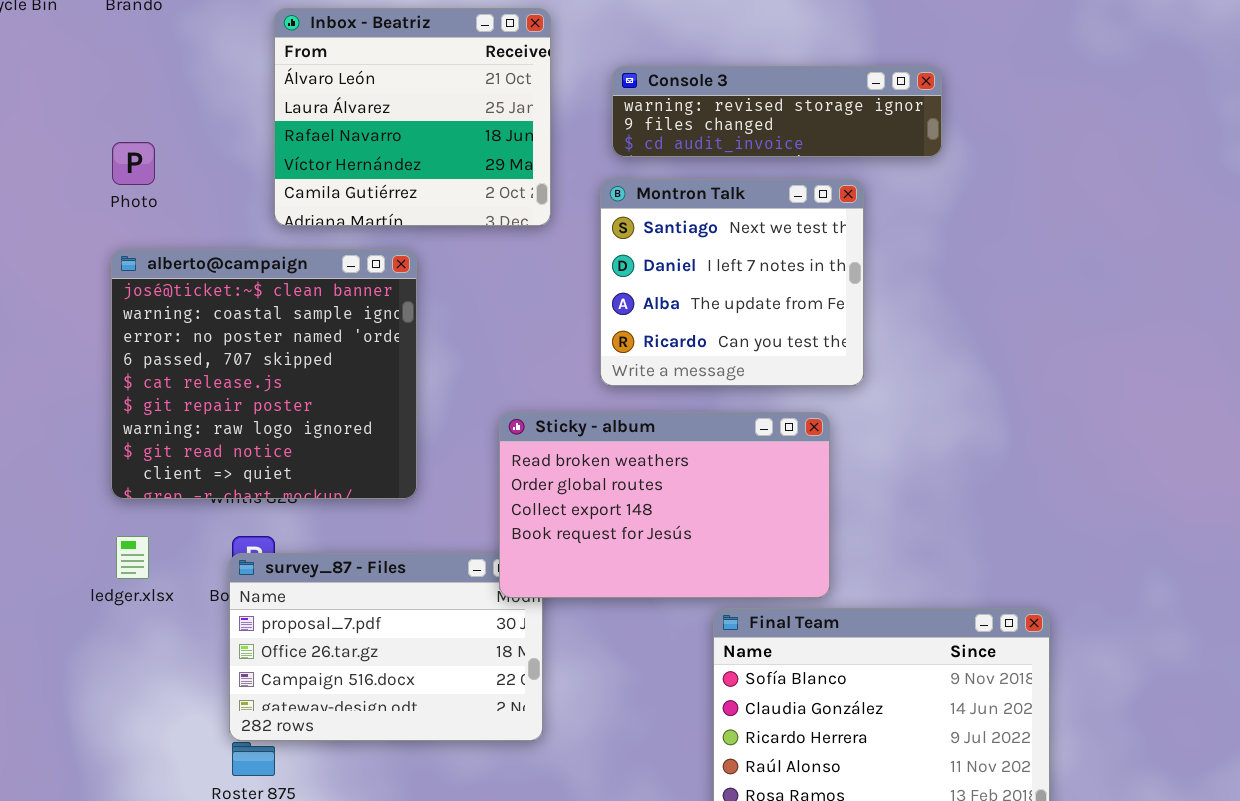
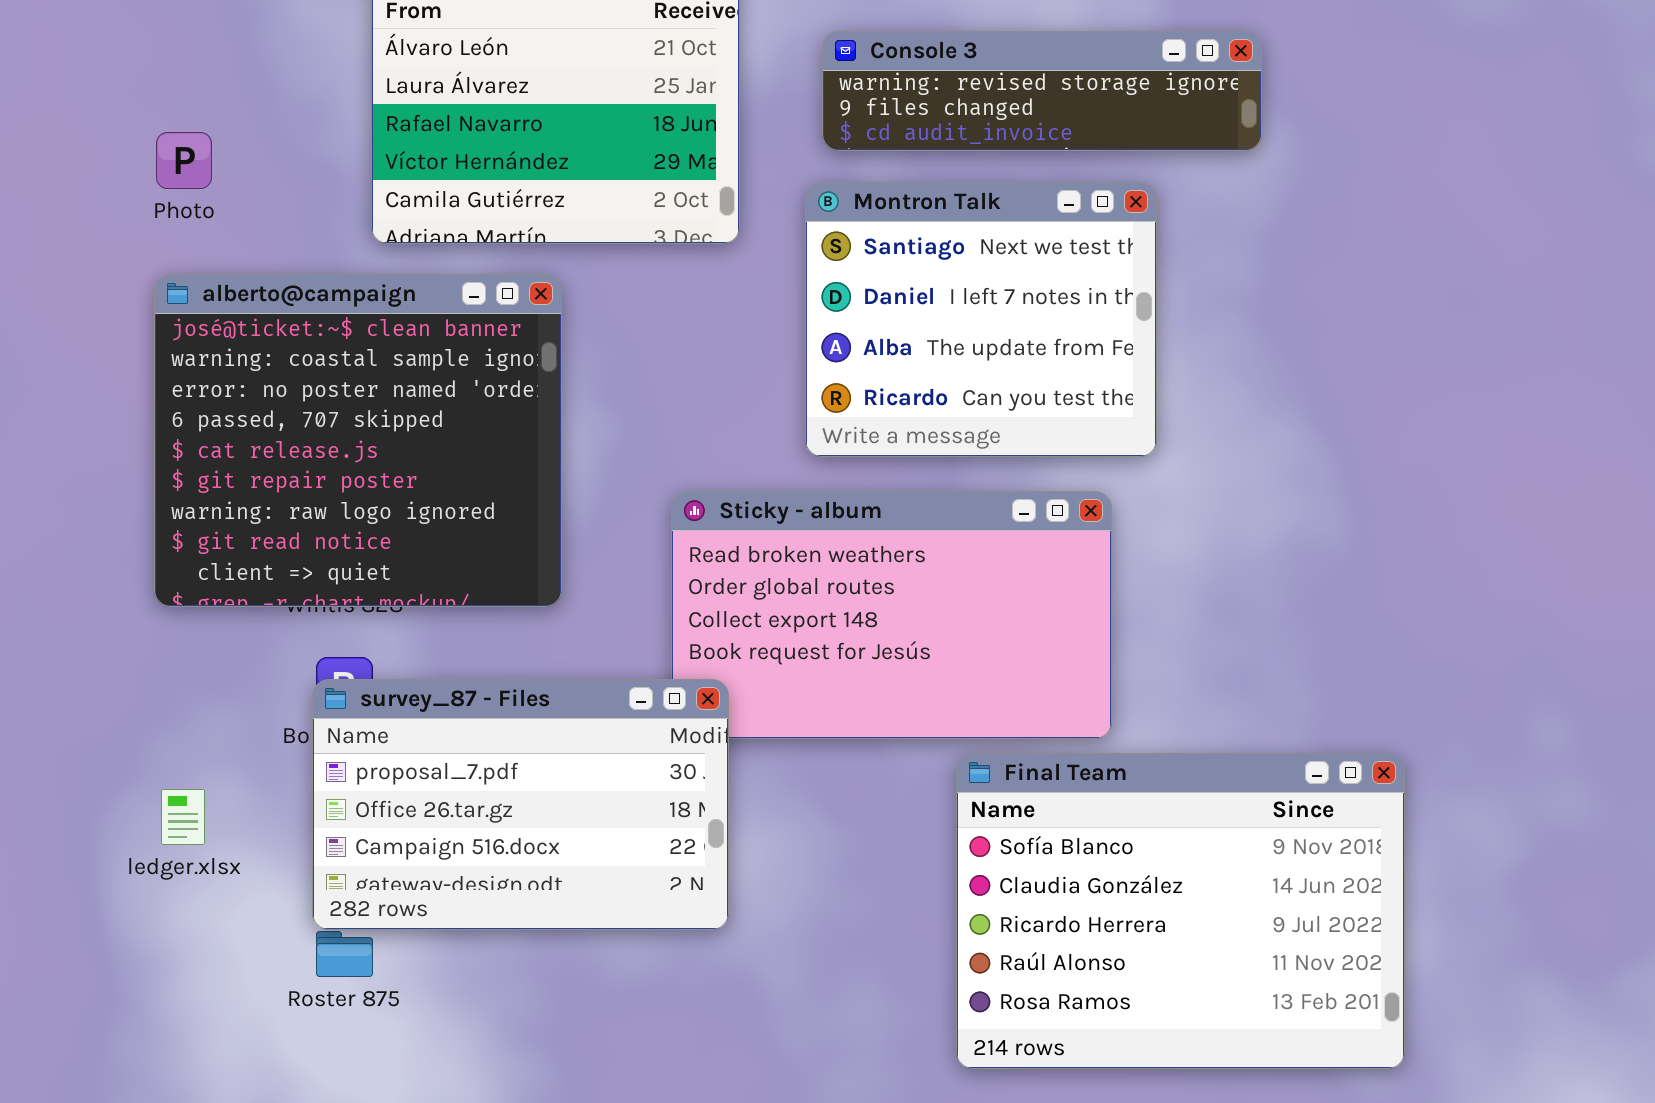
ledger.xlsx: [116,536,149,579] -> [161,789,205,845], moved
survey_87 - Files: [229,553,543,741] -> [312,679,729,930], raised

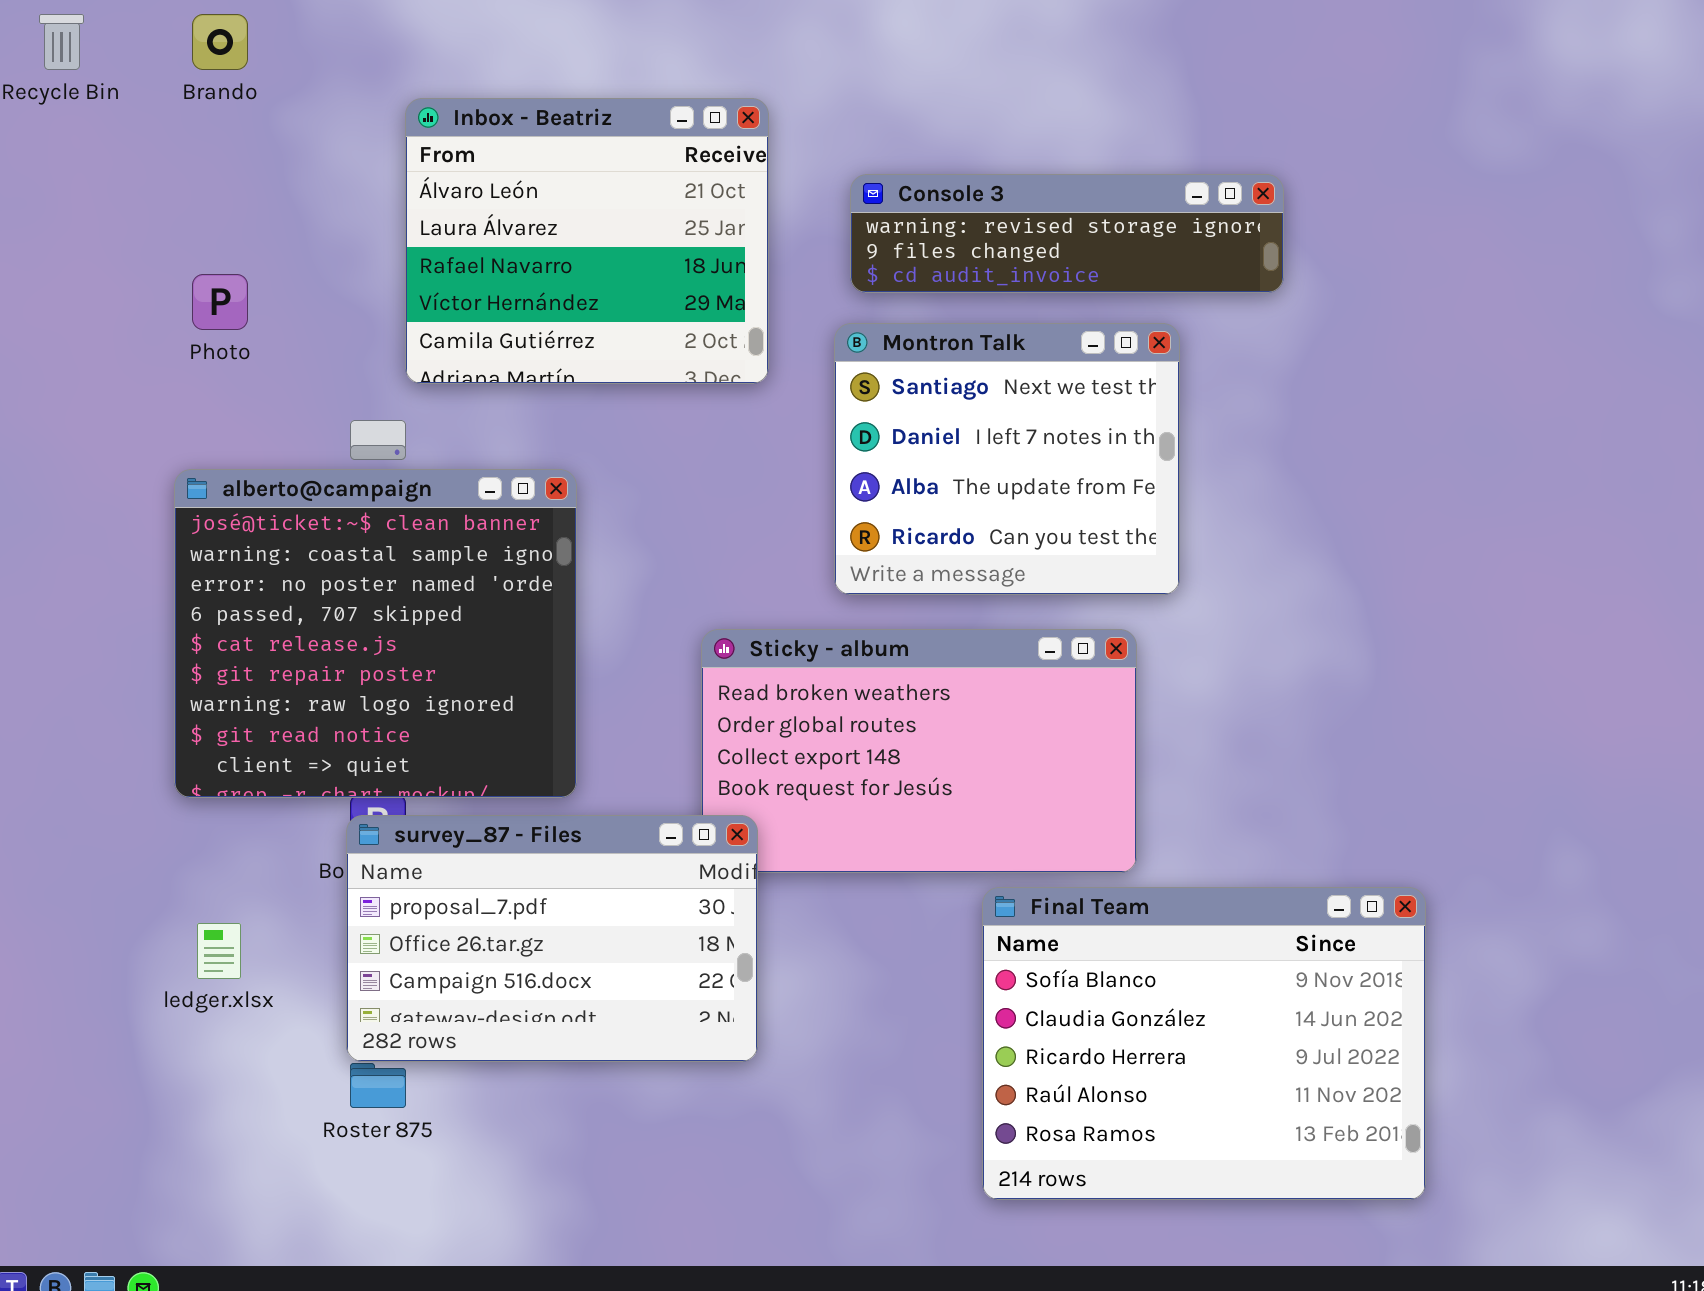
alberto@campaign: [154,274,562,607] -> [174,469,577,798], moved

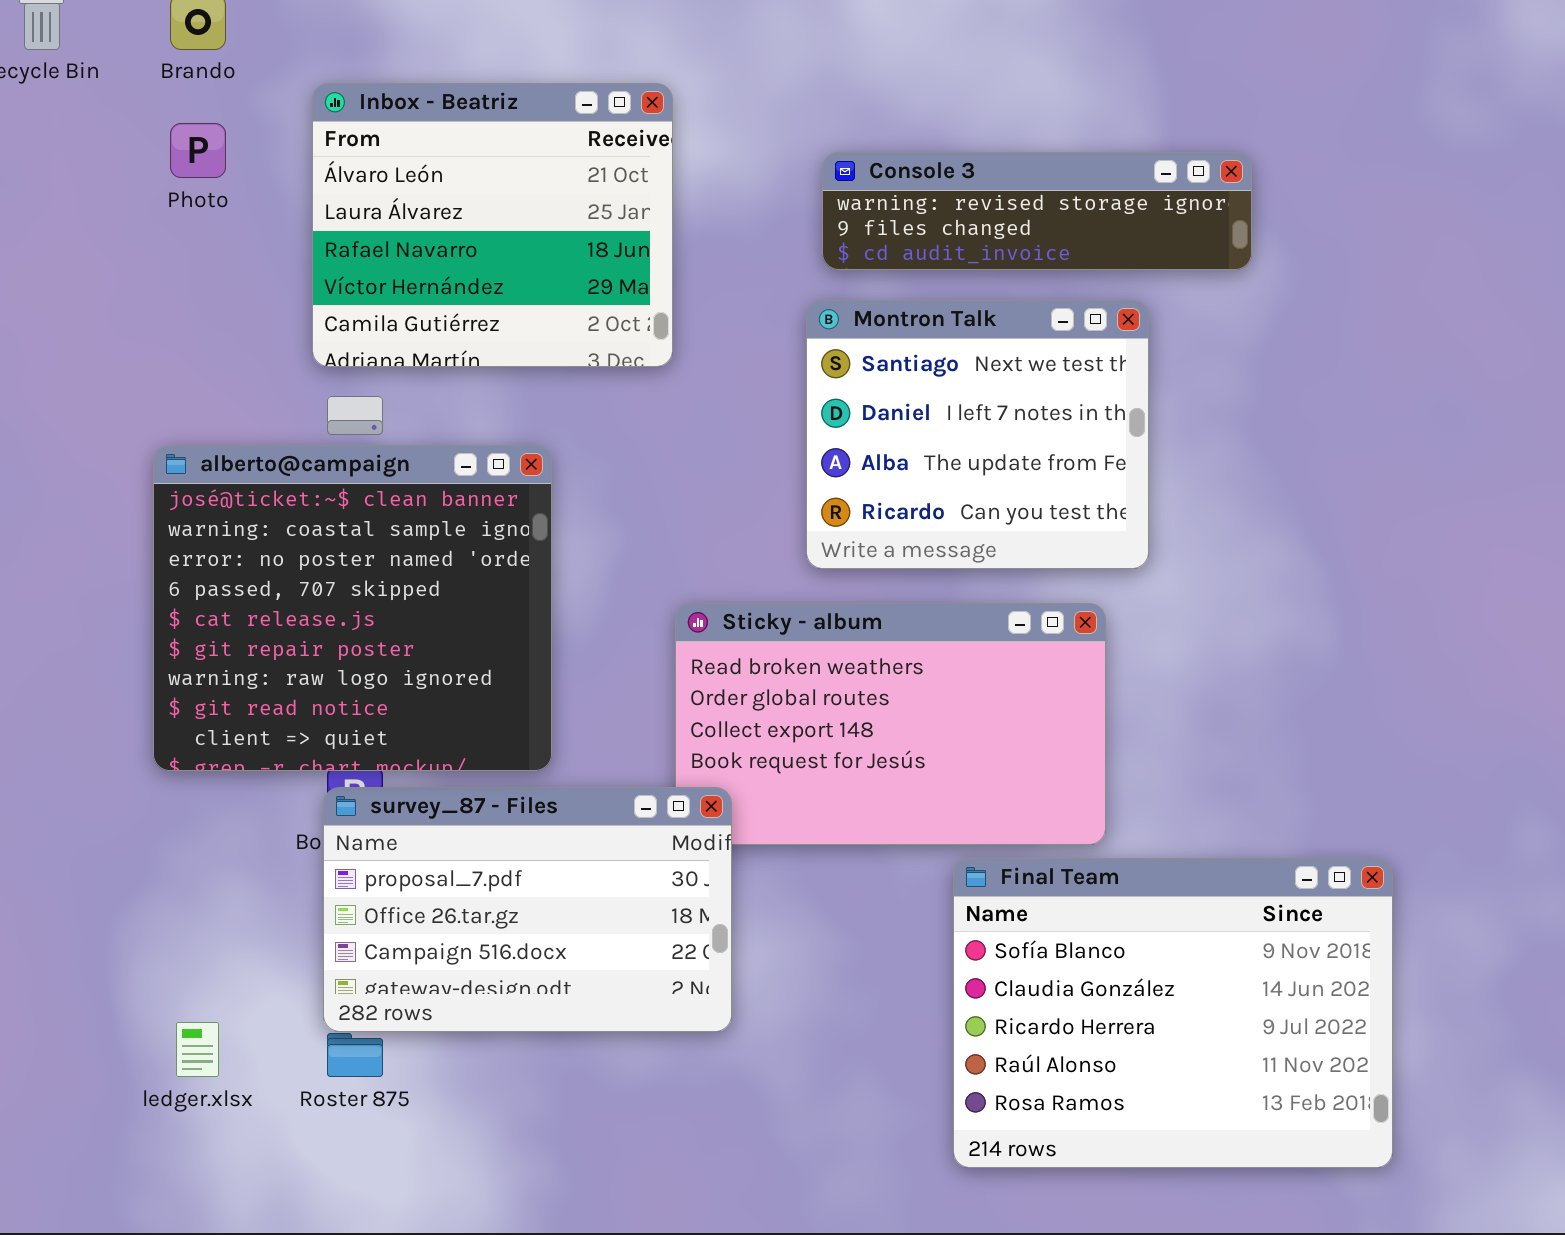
Inbox - Beatriz: [405,98,769,384] -> [312,83,673,367], moved
Photo: [192,274,248,330] -> [170,123,226,178], moved
ledger.xlsx: [197,923,241,979] -> [176,1022,219,1077], moved

